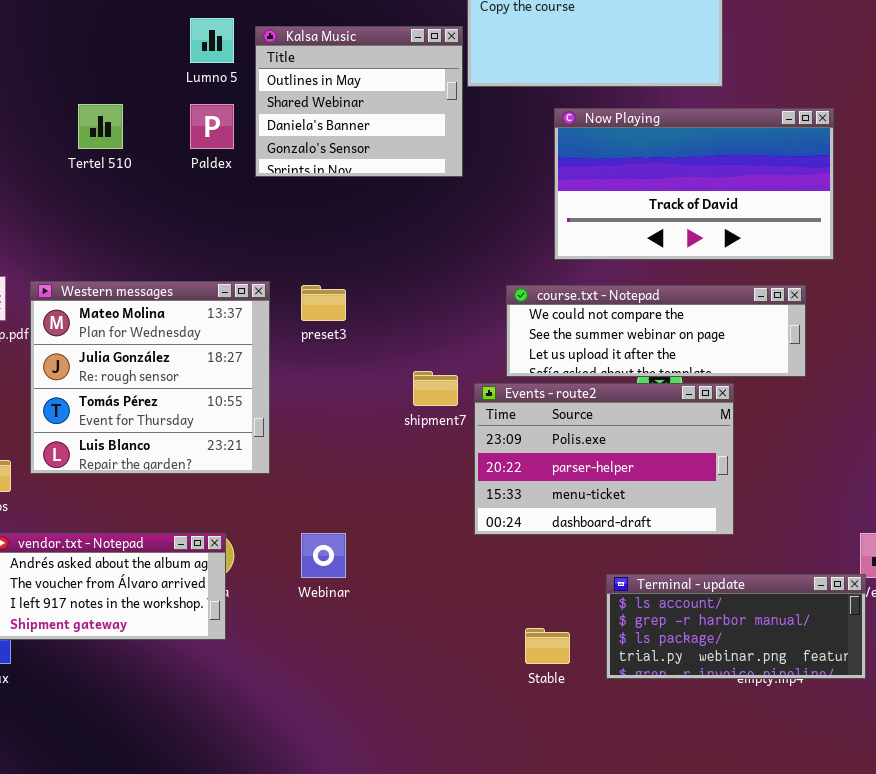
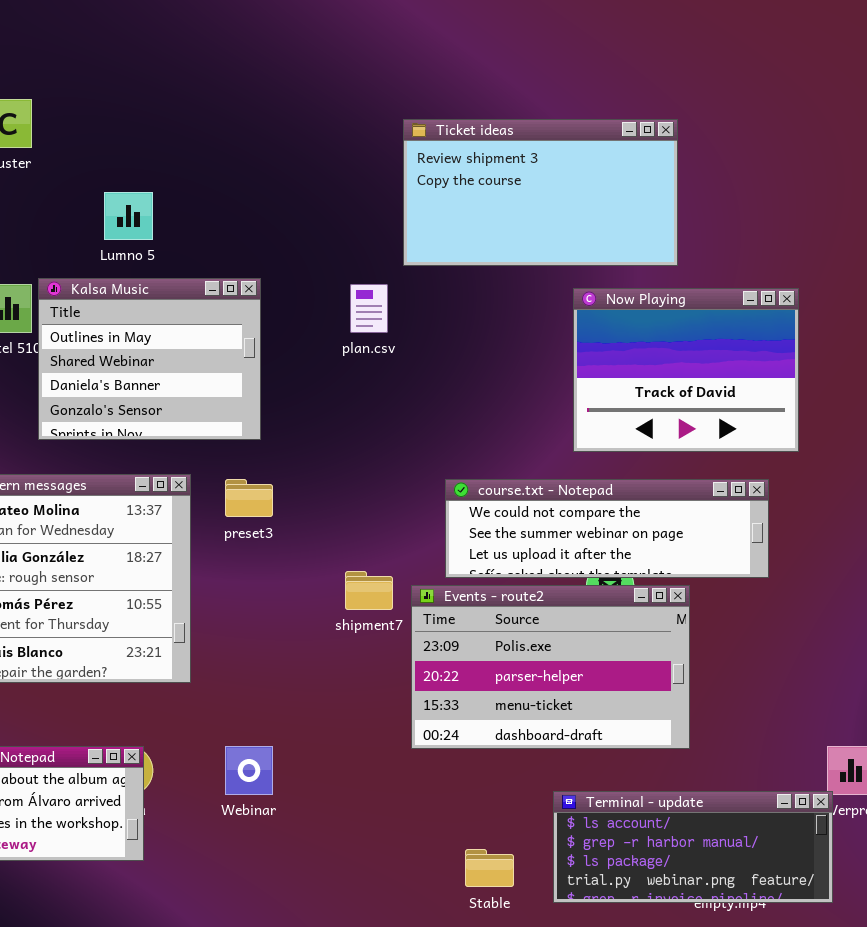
Kalsa Music: [255,26,463,177] -> [38,278,261,440], moved
Now Playing: [554,108,834,260] -> [573,288,799,452], resized

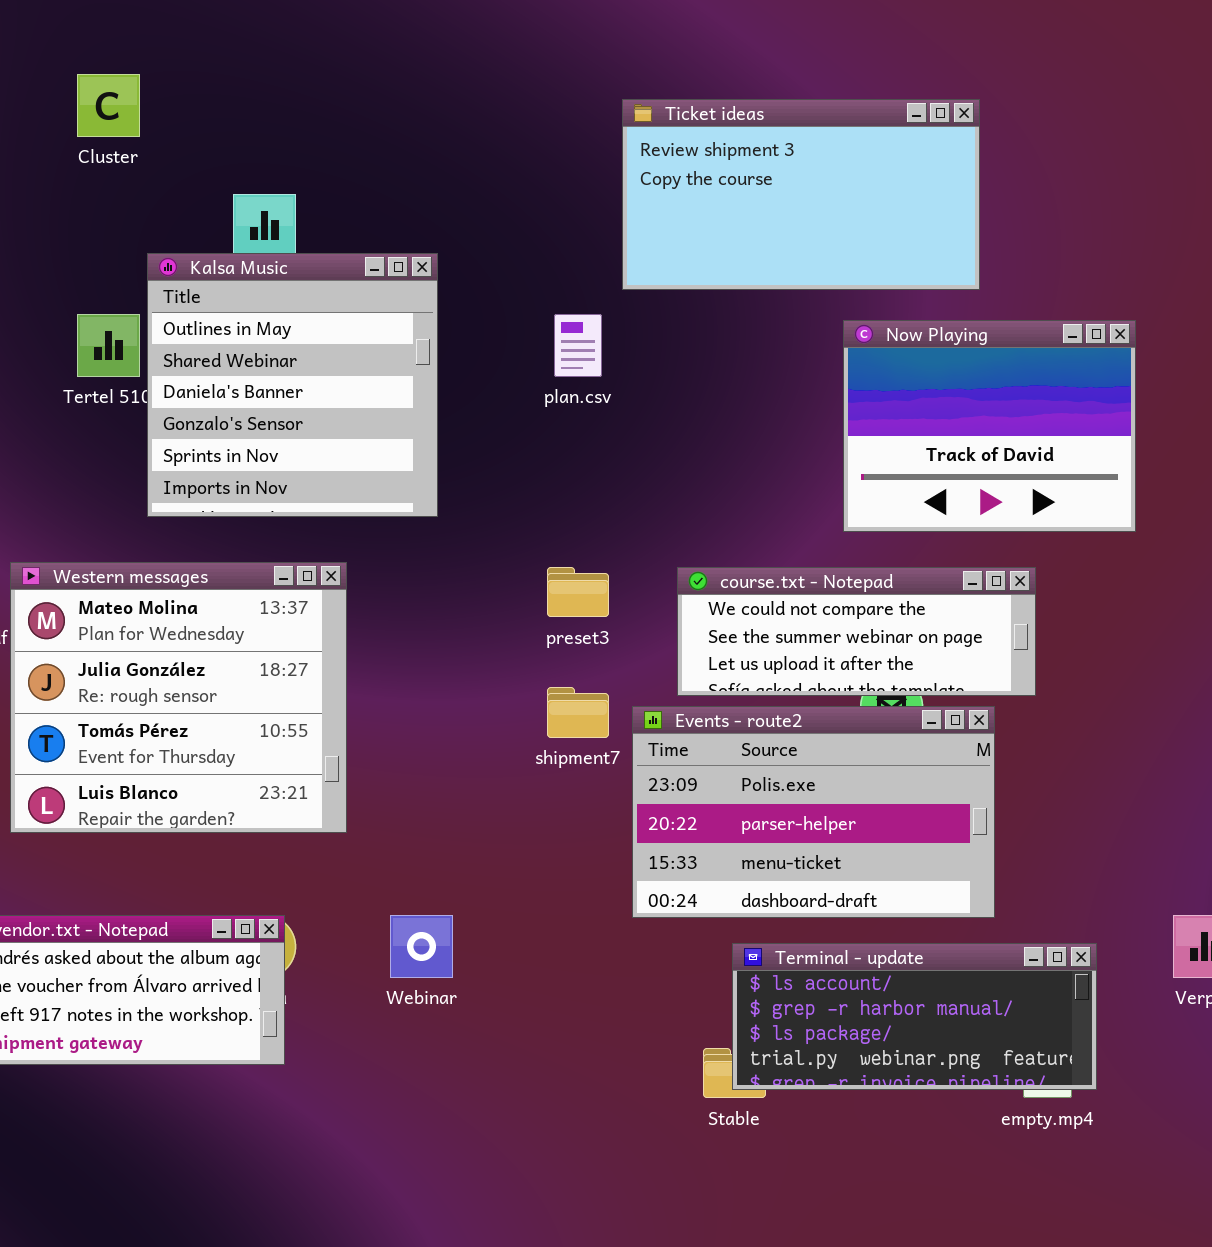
Kalsa Music: [38,278,261,440] -> [147,253,438,517], resized
preset3: [225,479,273,517] -> [547,567,609,617], moved
course.txt - Notepad: [445,479,769,578] -> [677,567,1036,696], resized
Terminal - update: [553,791,833,903] -> [732,943,1097,1090], moved

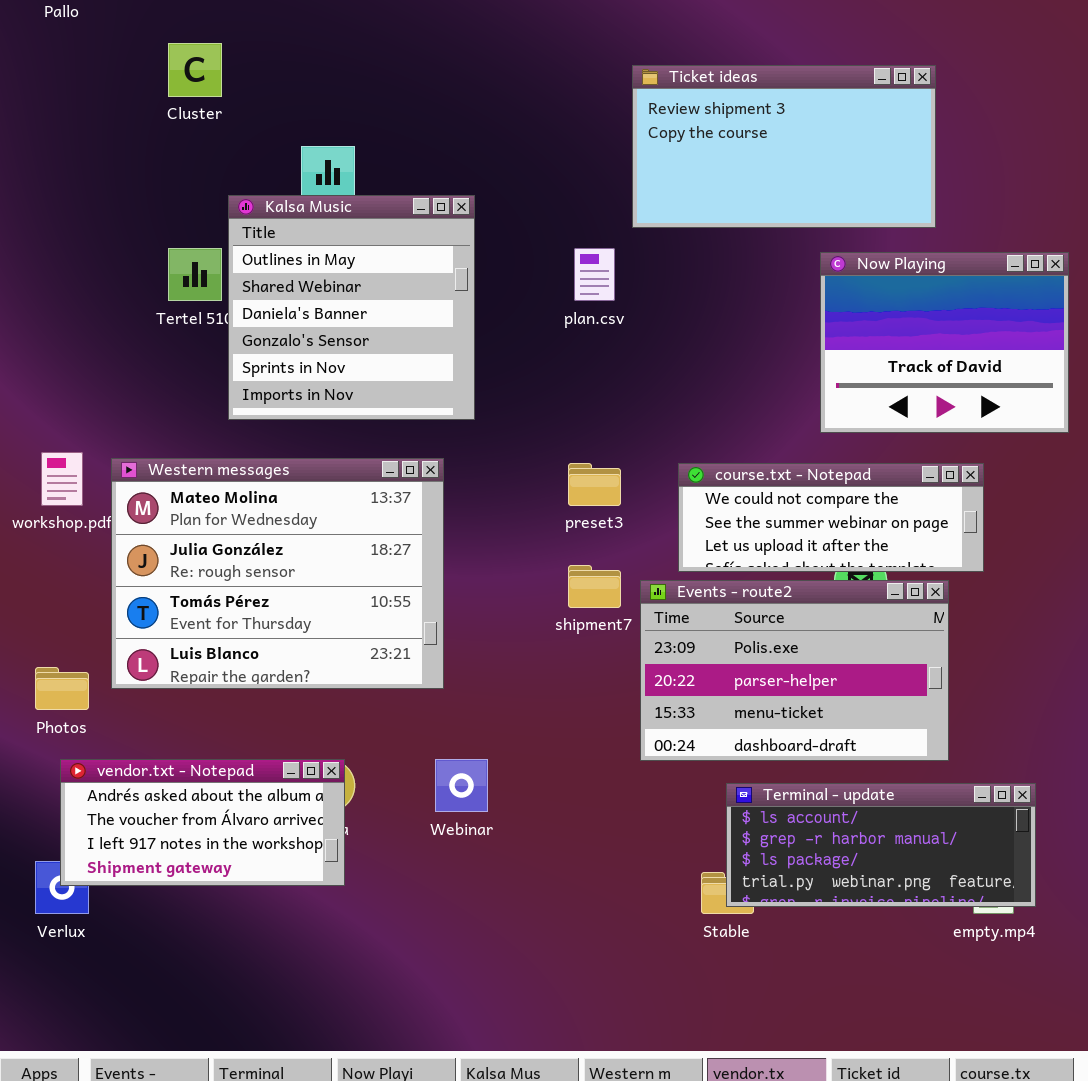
Western messages: [10,562,347,833] -> [111,458,444,689], resized

